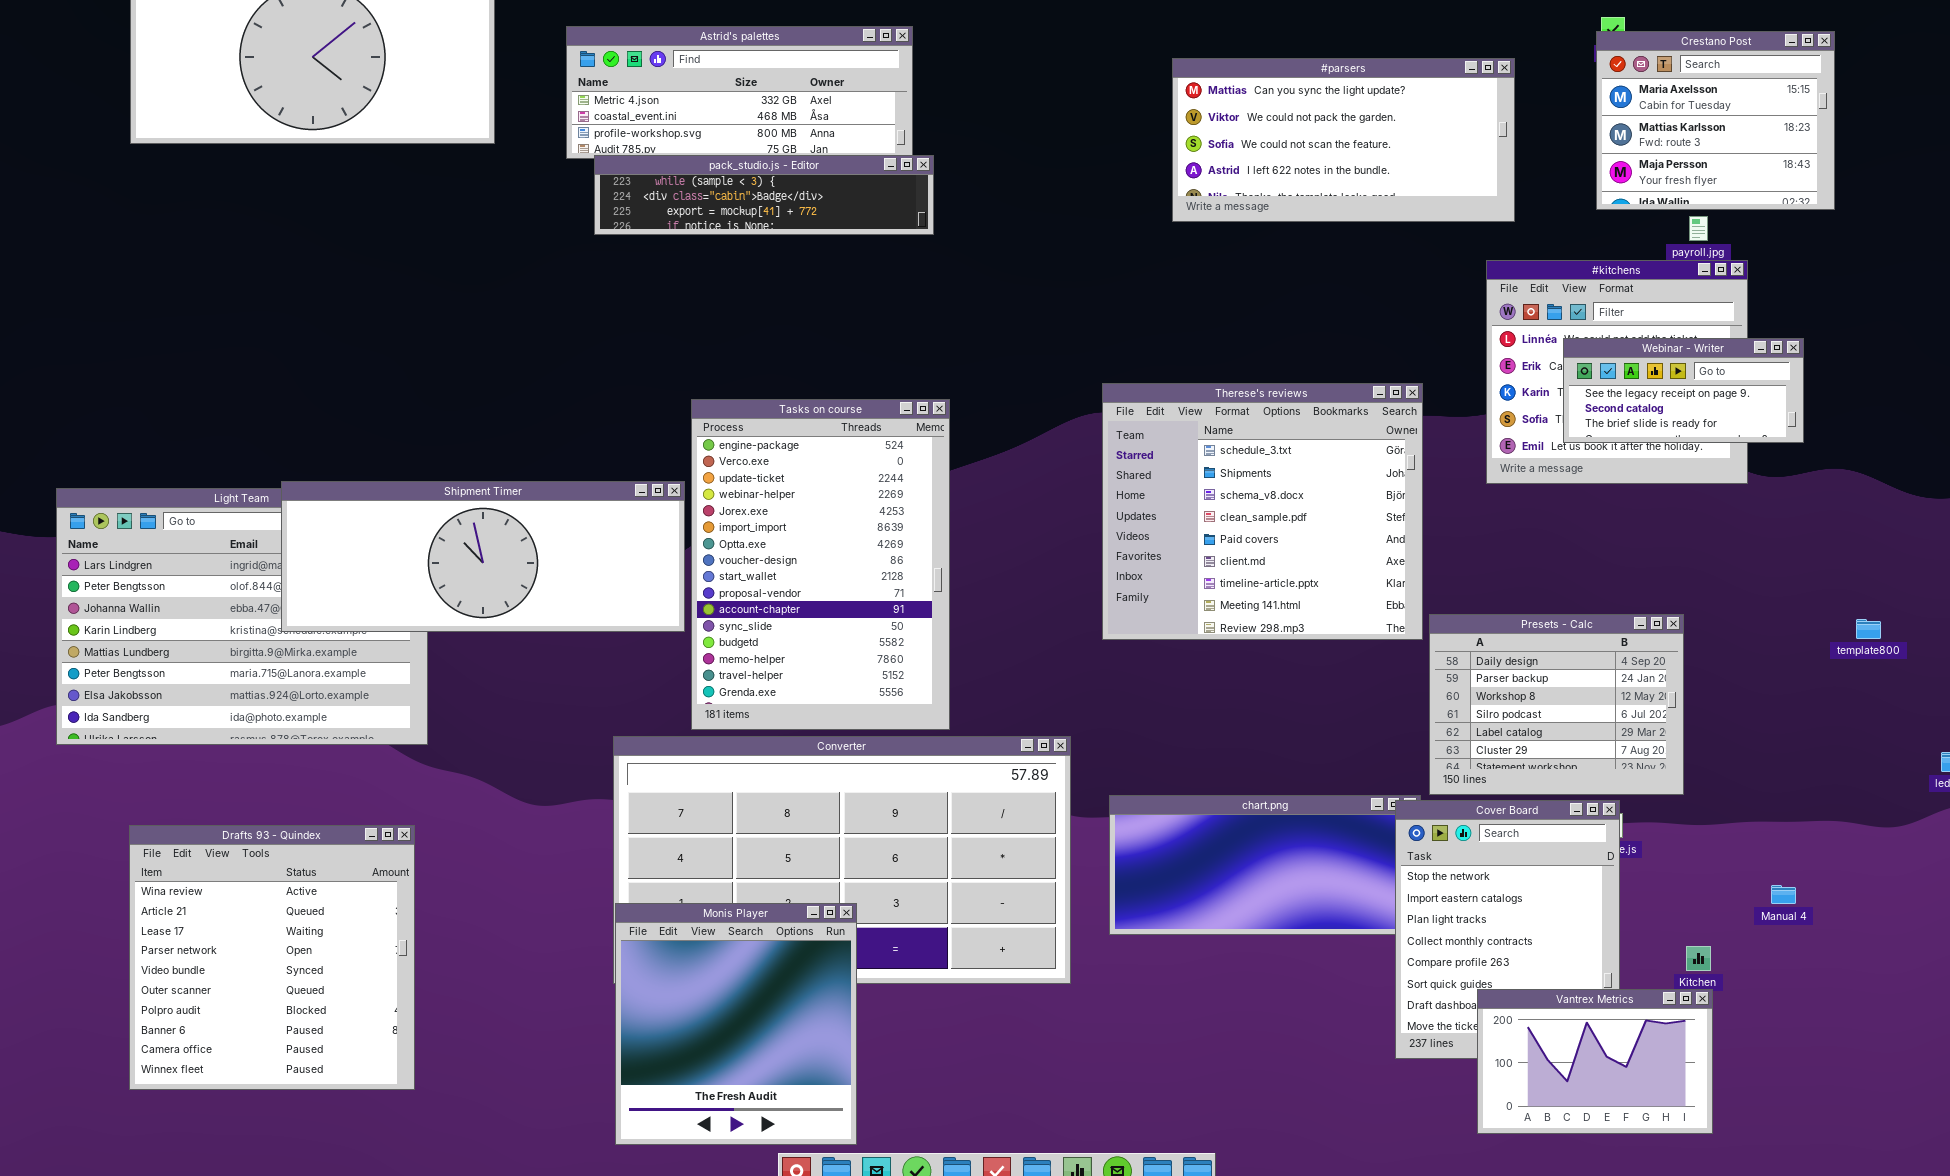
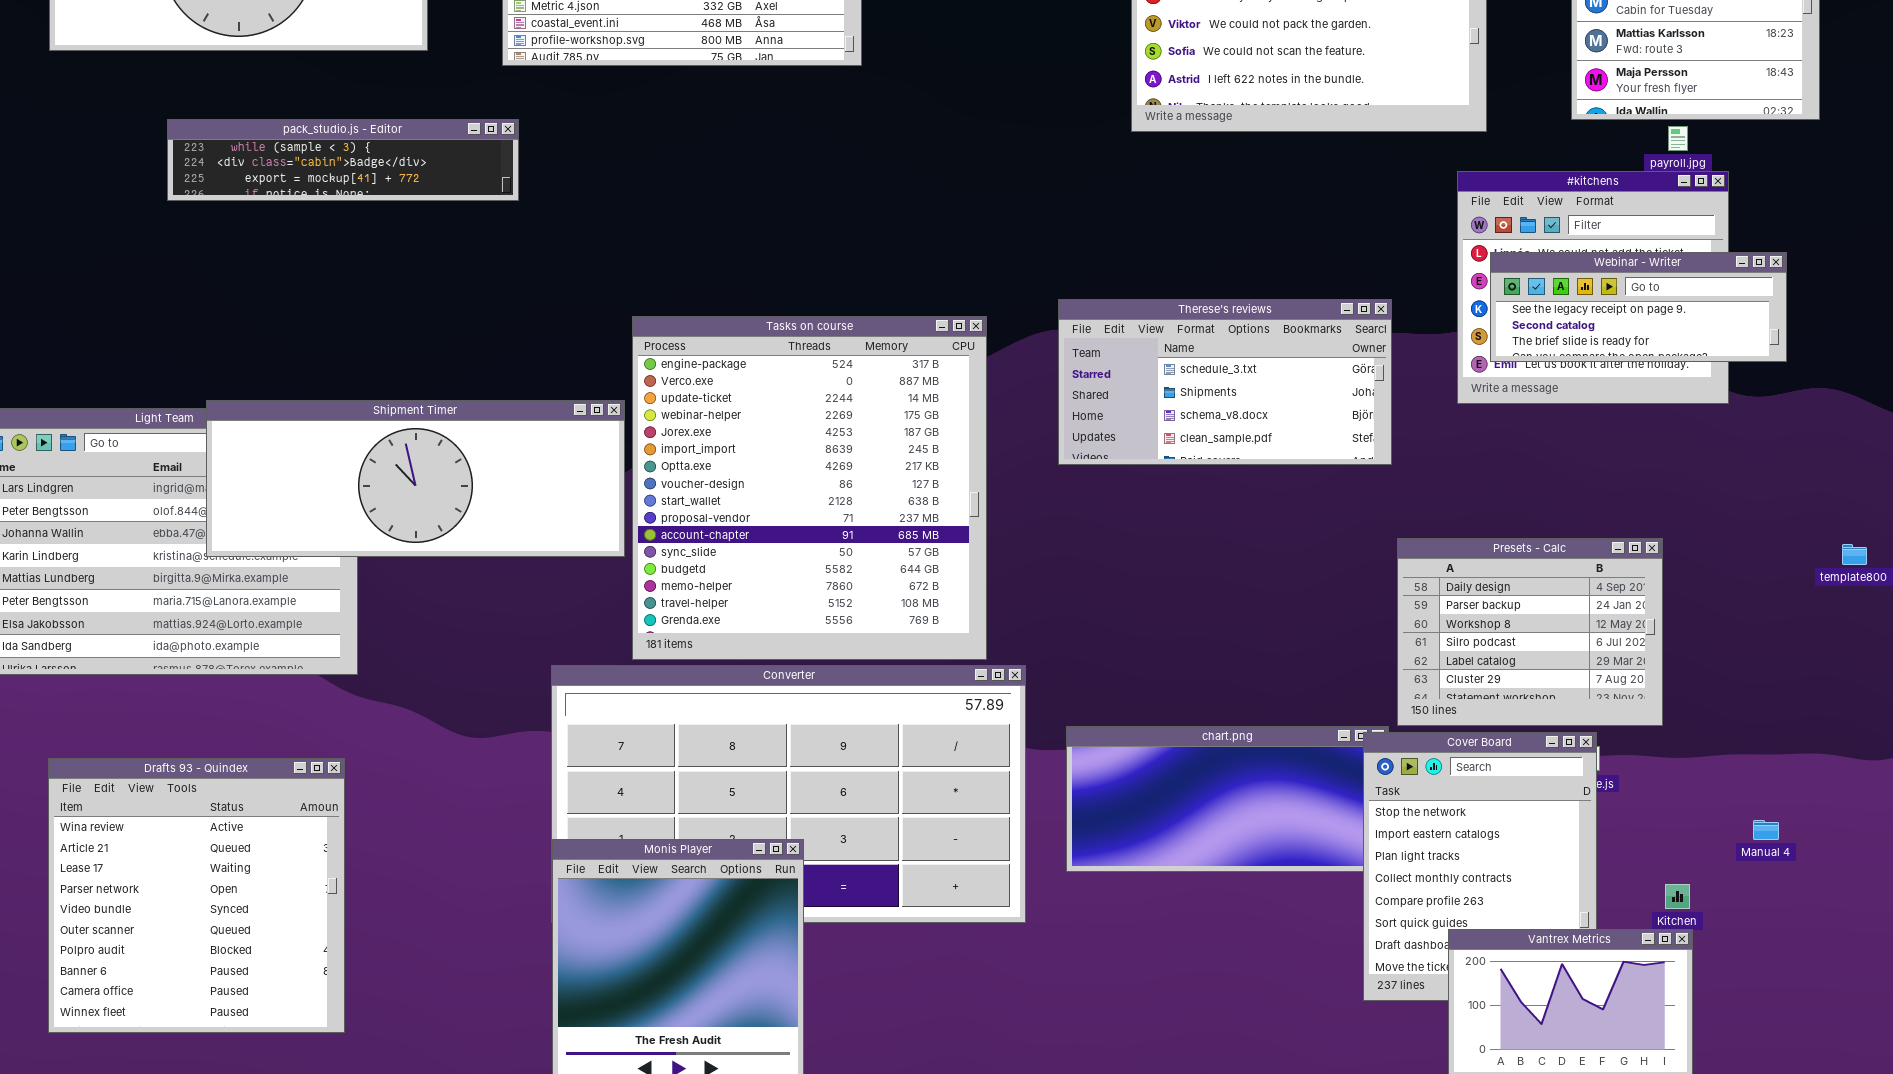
pack_studio.js - Editor: [594,155,934,235] -> [167,119,519,201], moved
Webinar - Writer: [1563,338,1804,443] -> [1490,252,1787,362], resized
Therese's reviews: [1102,383,1423,640] -> [1058,299,1392,465], resized
Tasks on course: [691,399,950,730] -> [632,316,987,660], resized

